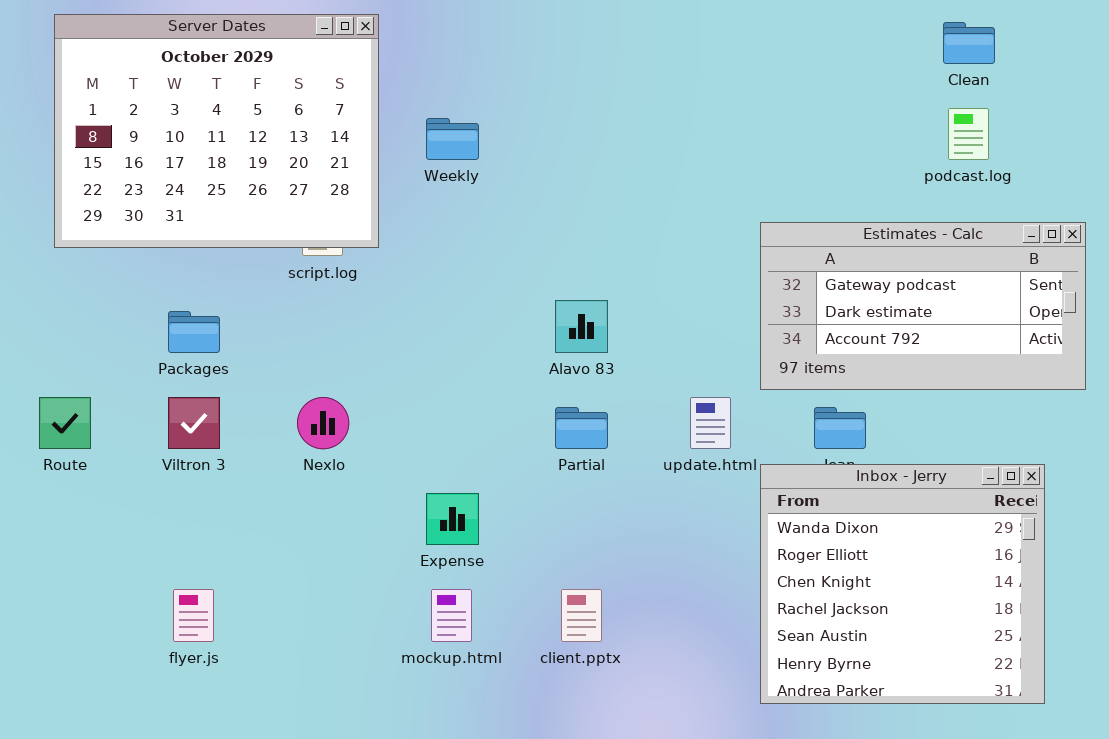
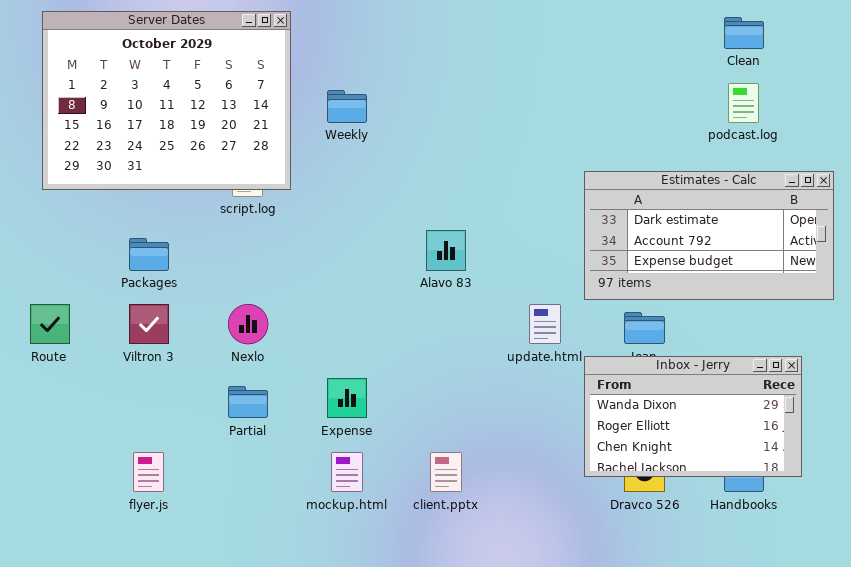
Estimates - Calc: [760,222,1086,390] -> [584,171,834,300], scrolled down 1 row
Partial: [555,407,608,449] -> [228,386,268,418], moved
Inbox - Jerry: [760,464,1045,704] -> [584,356,802,477], resized

